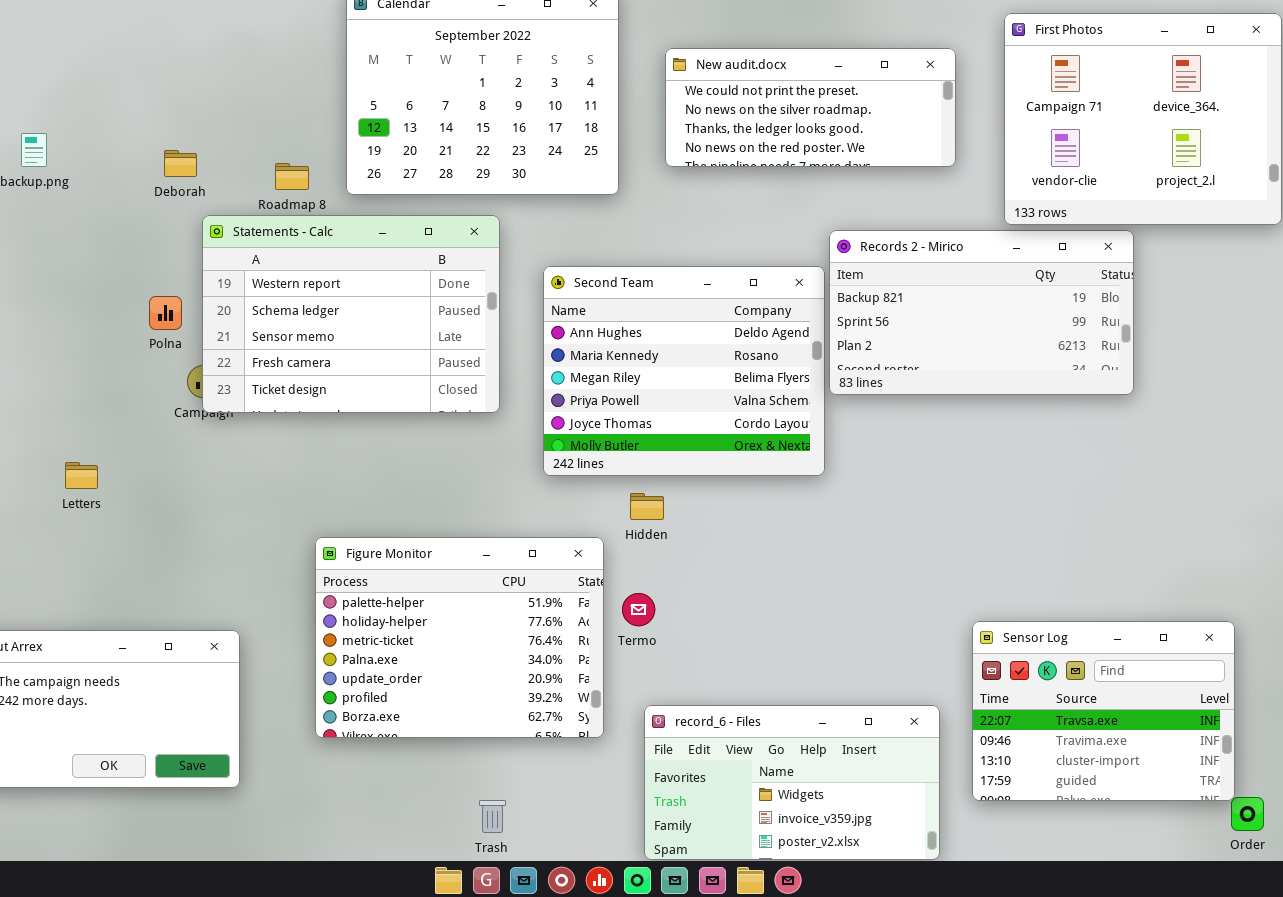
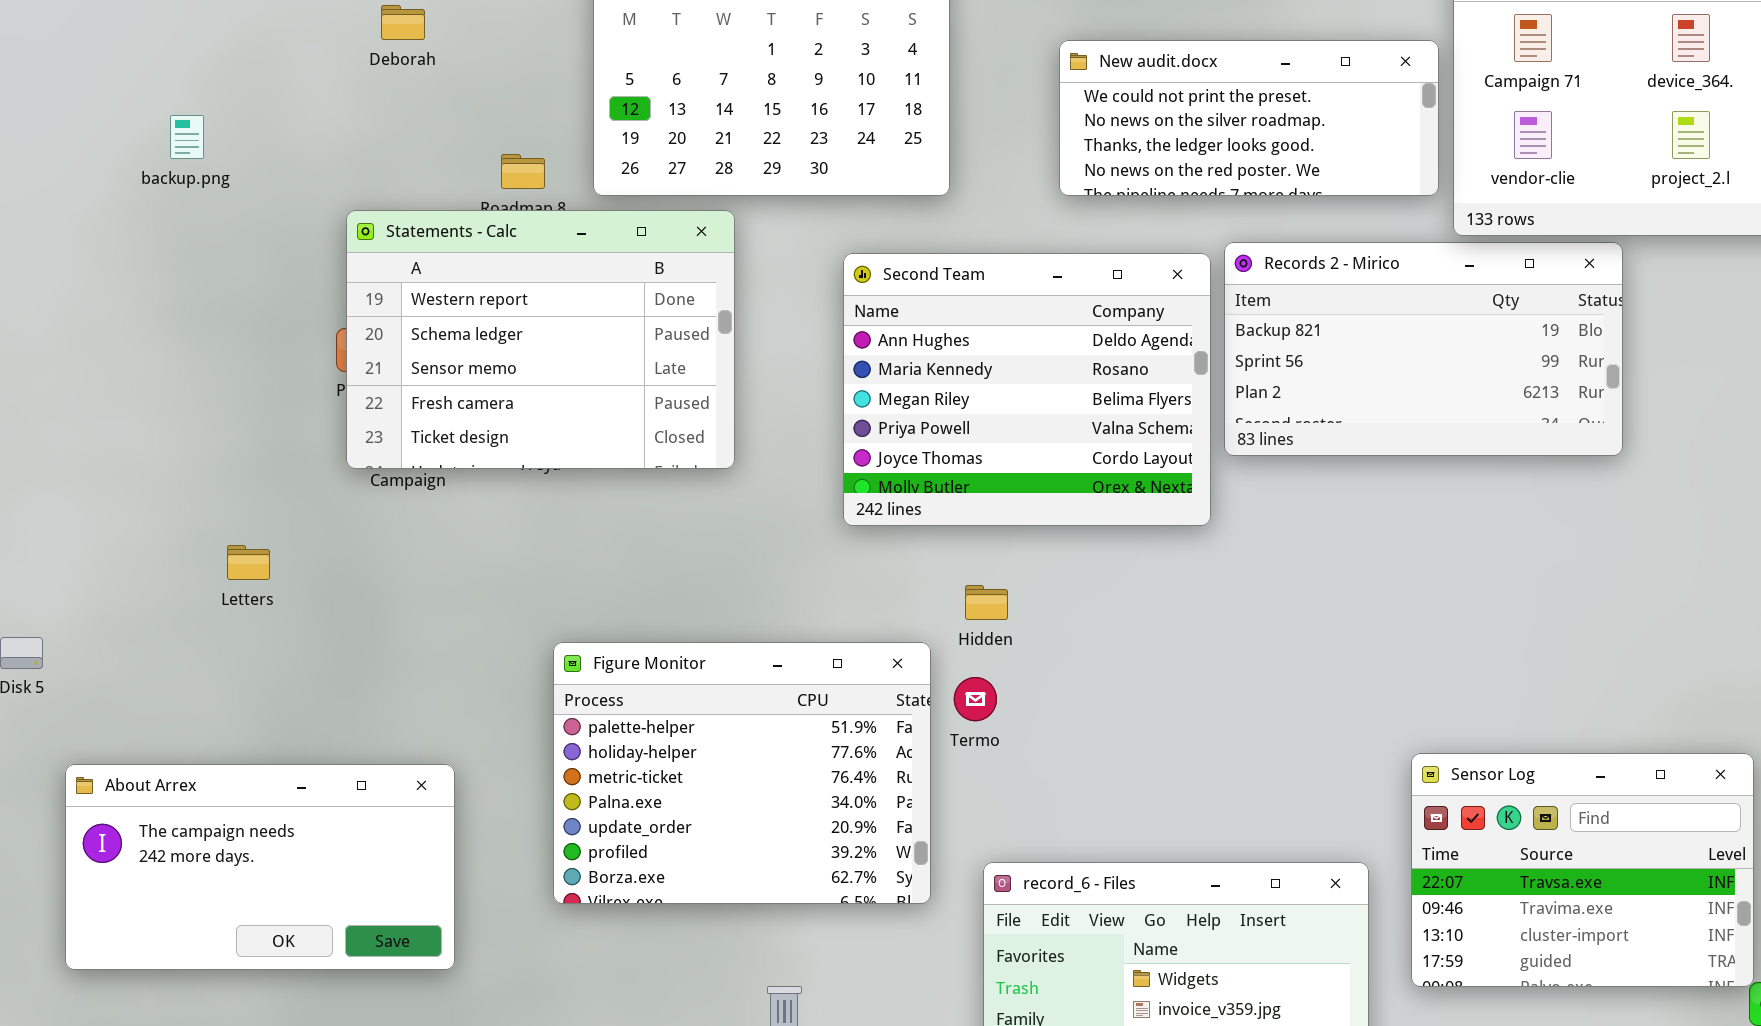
New audit.docx: [665,48,956,167] -> [1059,40,1439,196], moved
Deborah: [164,150,197,177] -> [381,5,425,40], moved
Statements - Calc: [202,215,500,413] -> [346,210,735,469], moved
Second Team: [543,266,825,476] -> [843,253,1211,526], moved
Termo: [622,593,655,626] -> [954,677,997,721], moved

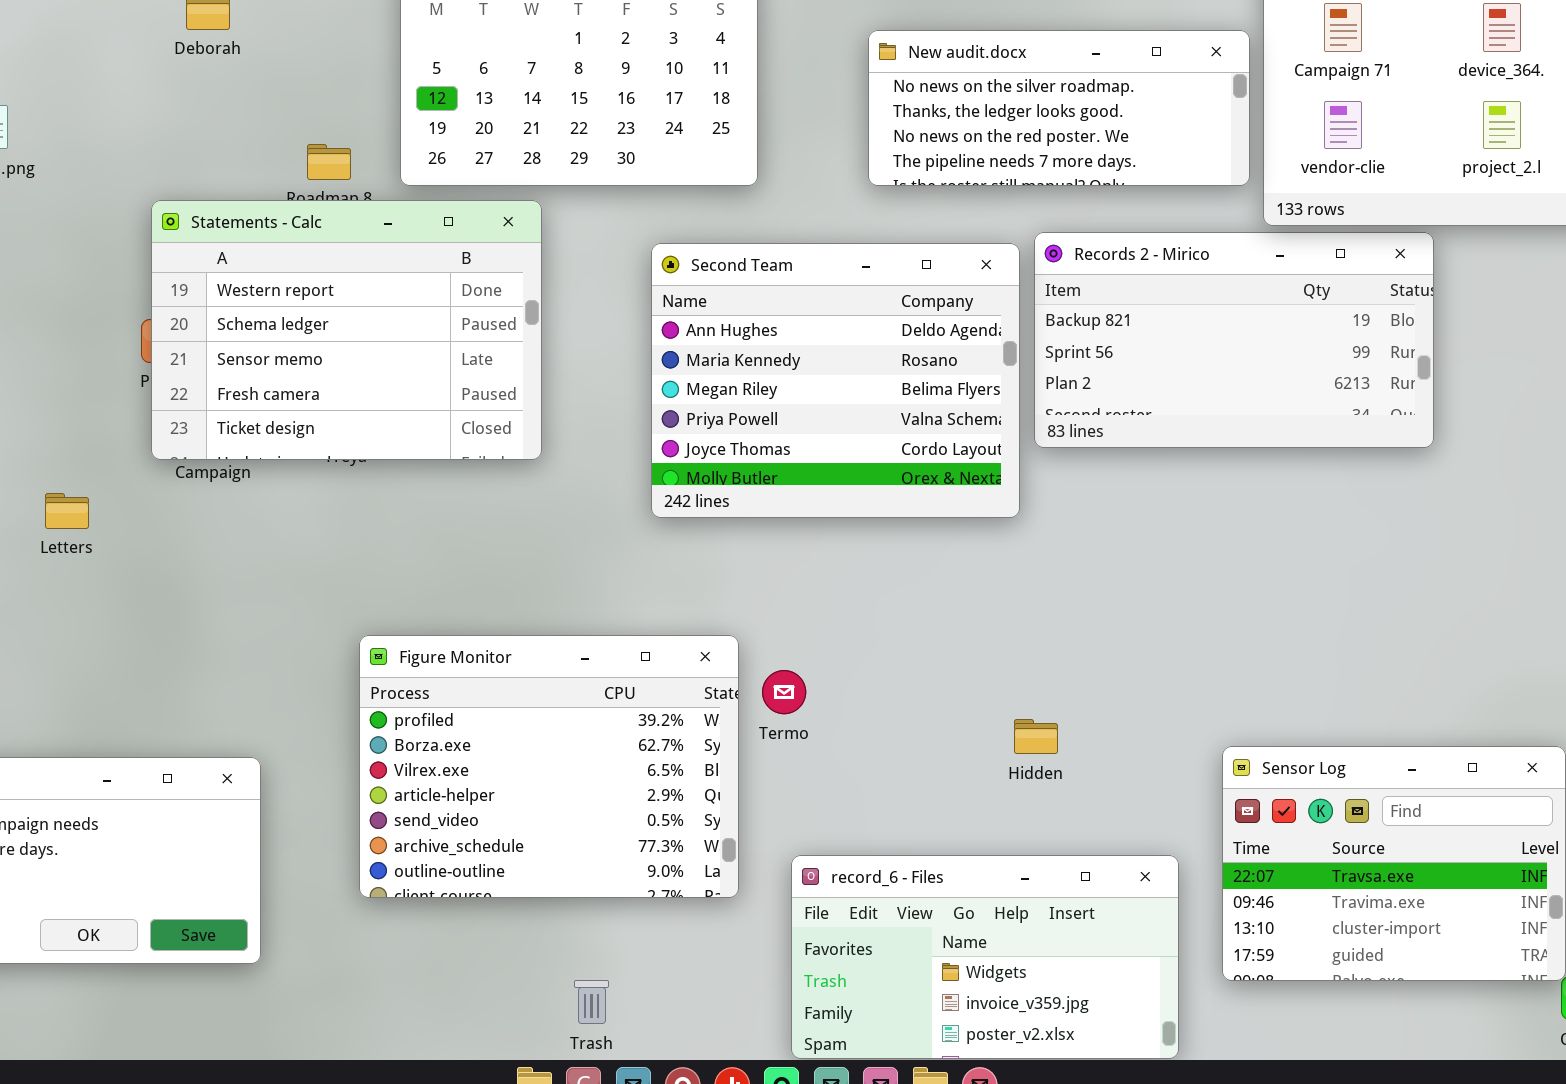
New audit.docx: [1059,40,1439,196] -> [868,30,1250,186], scrolled down 1 row
Letters: [227,545,270,580] -> [45,493,89,529], moved
Hidden: [965,585,1008,620] -> [1014,719,1058,754], moved
Figure Monitor: [553,642,931,904] -> [359,635,739,898], scrolled down 5 rows

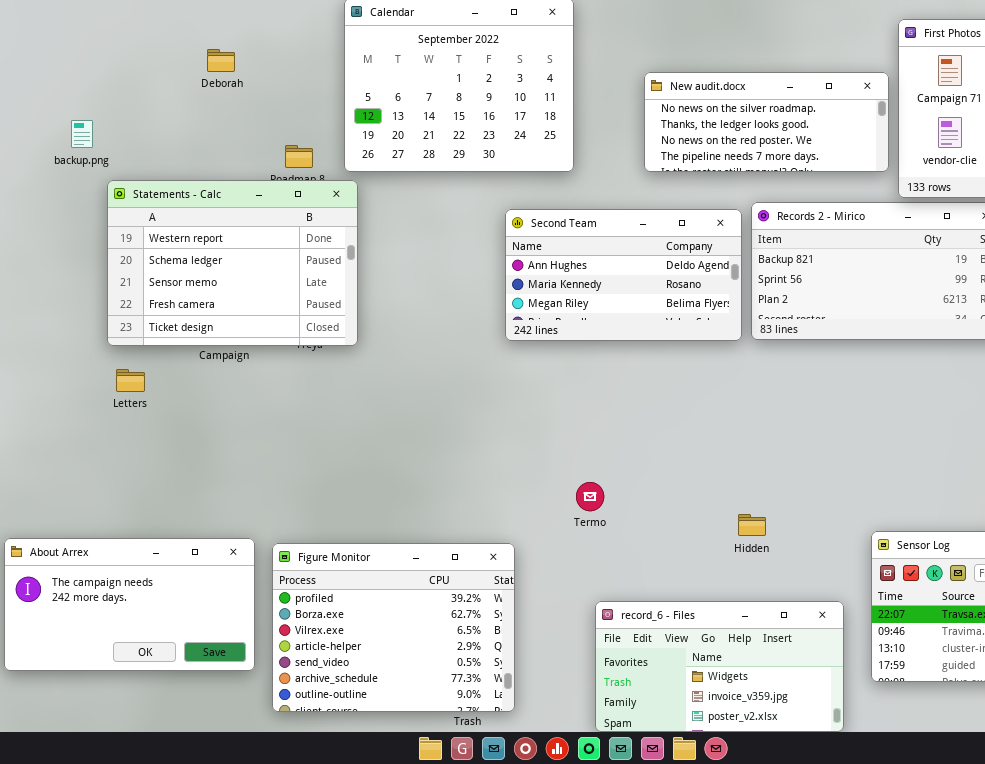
Statements - Calc: [151,200,542,460] -> [107,180,358,346], moved
Second Team: [651,243,1020,518] -> [505,209,742,341], resized
Figure Monitor: [359,635,739,898] -> [272,543,515,712], moved

